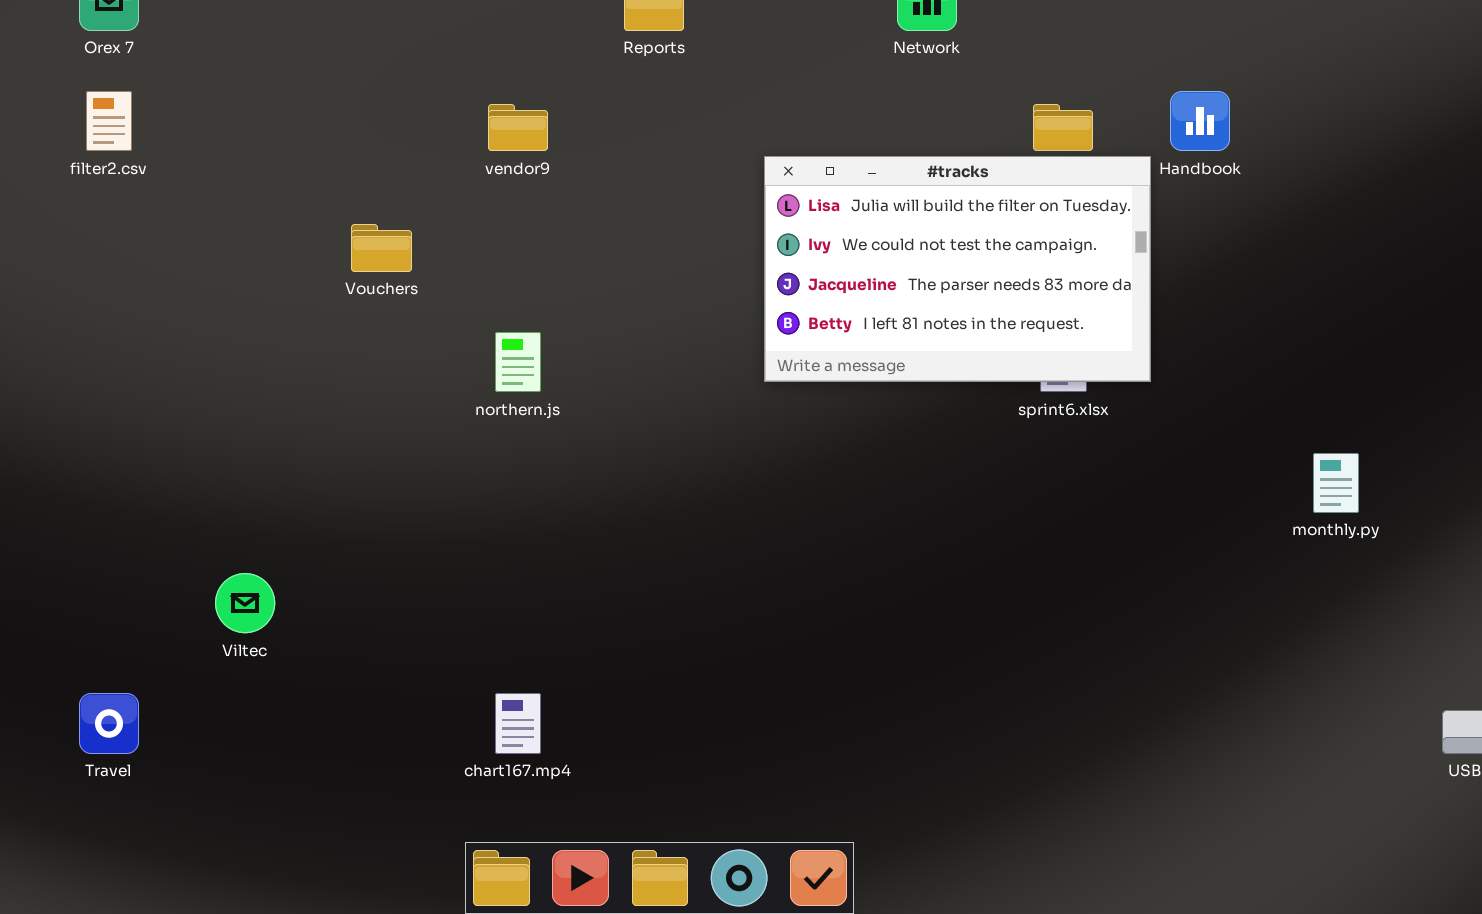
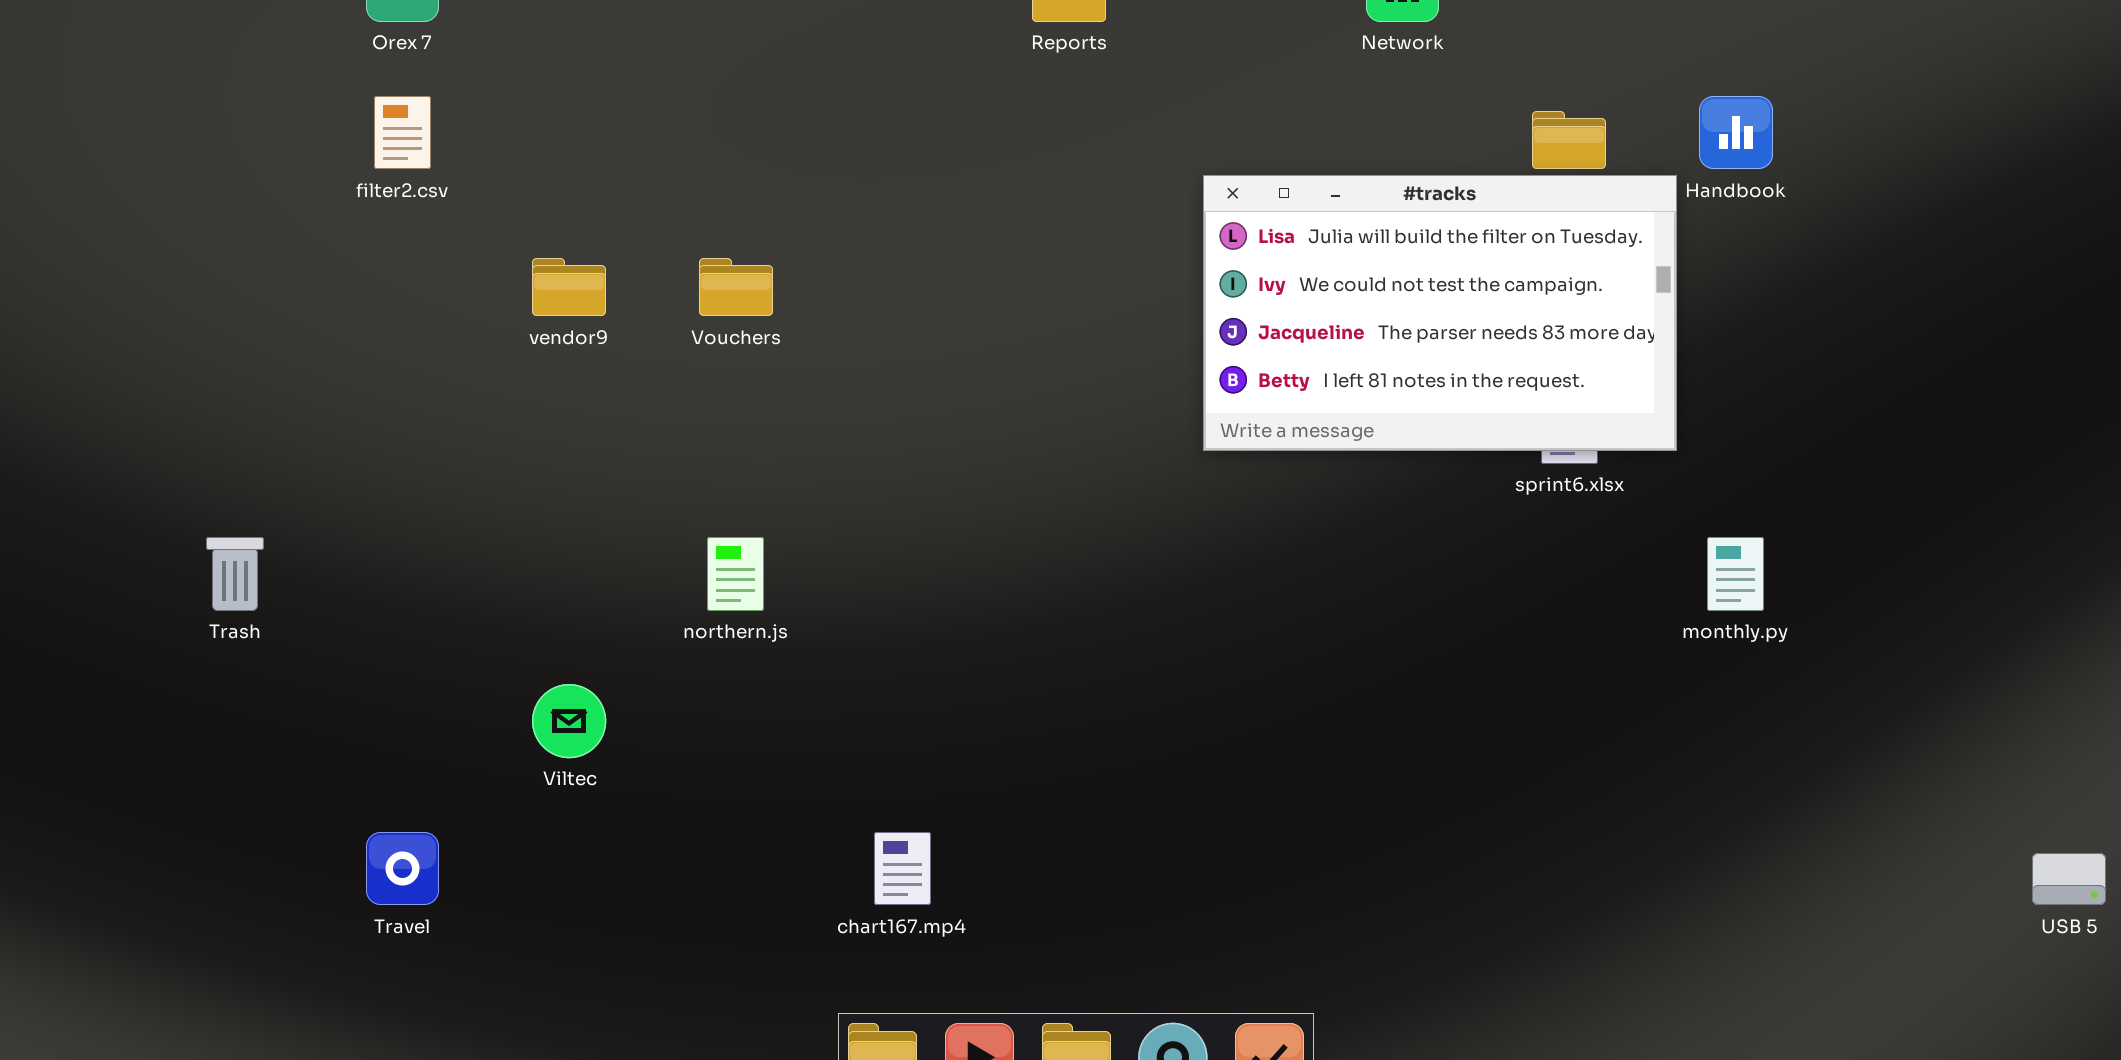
vendor9: [488,104,548,151] -> [532,258,606,316], moved
northern.js: [495,332,541,392] -> [707,537,764,611], moved
monthly.py: [1313,453,1359,513] -> [1707,537,1764,611], moved

